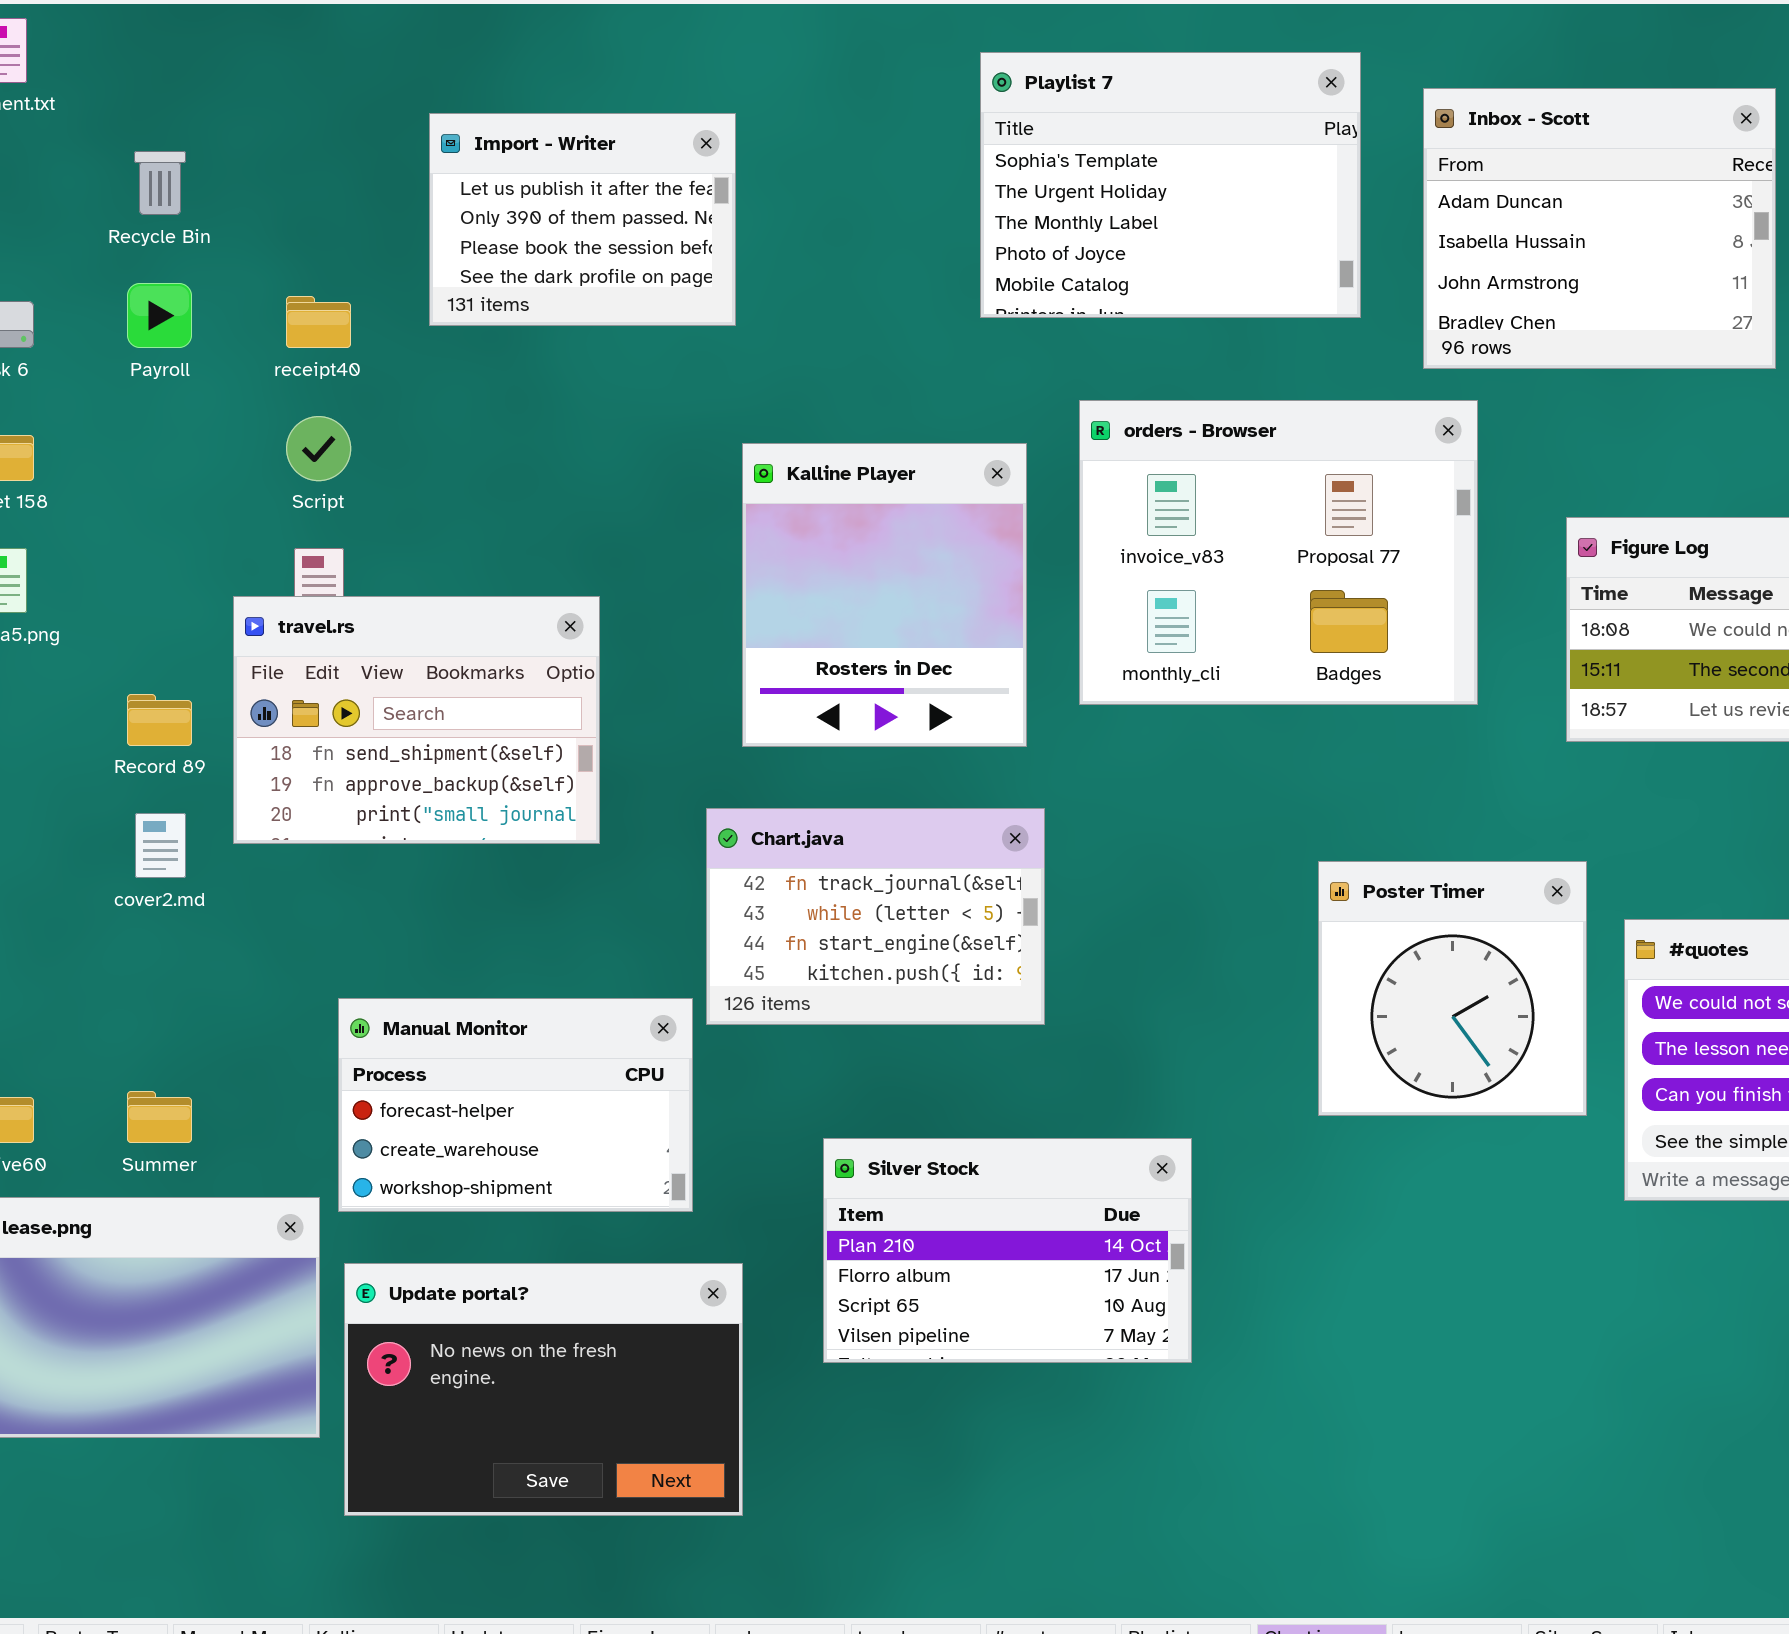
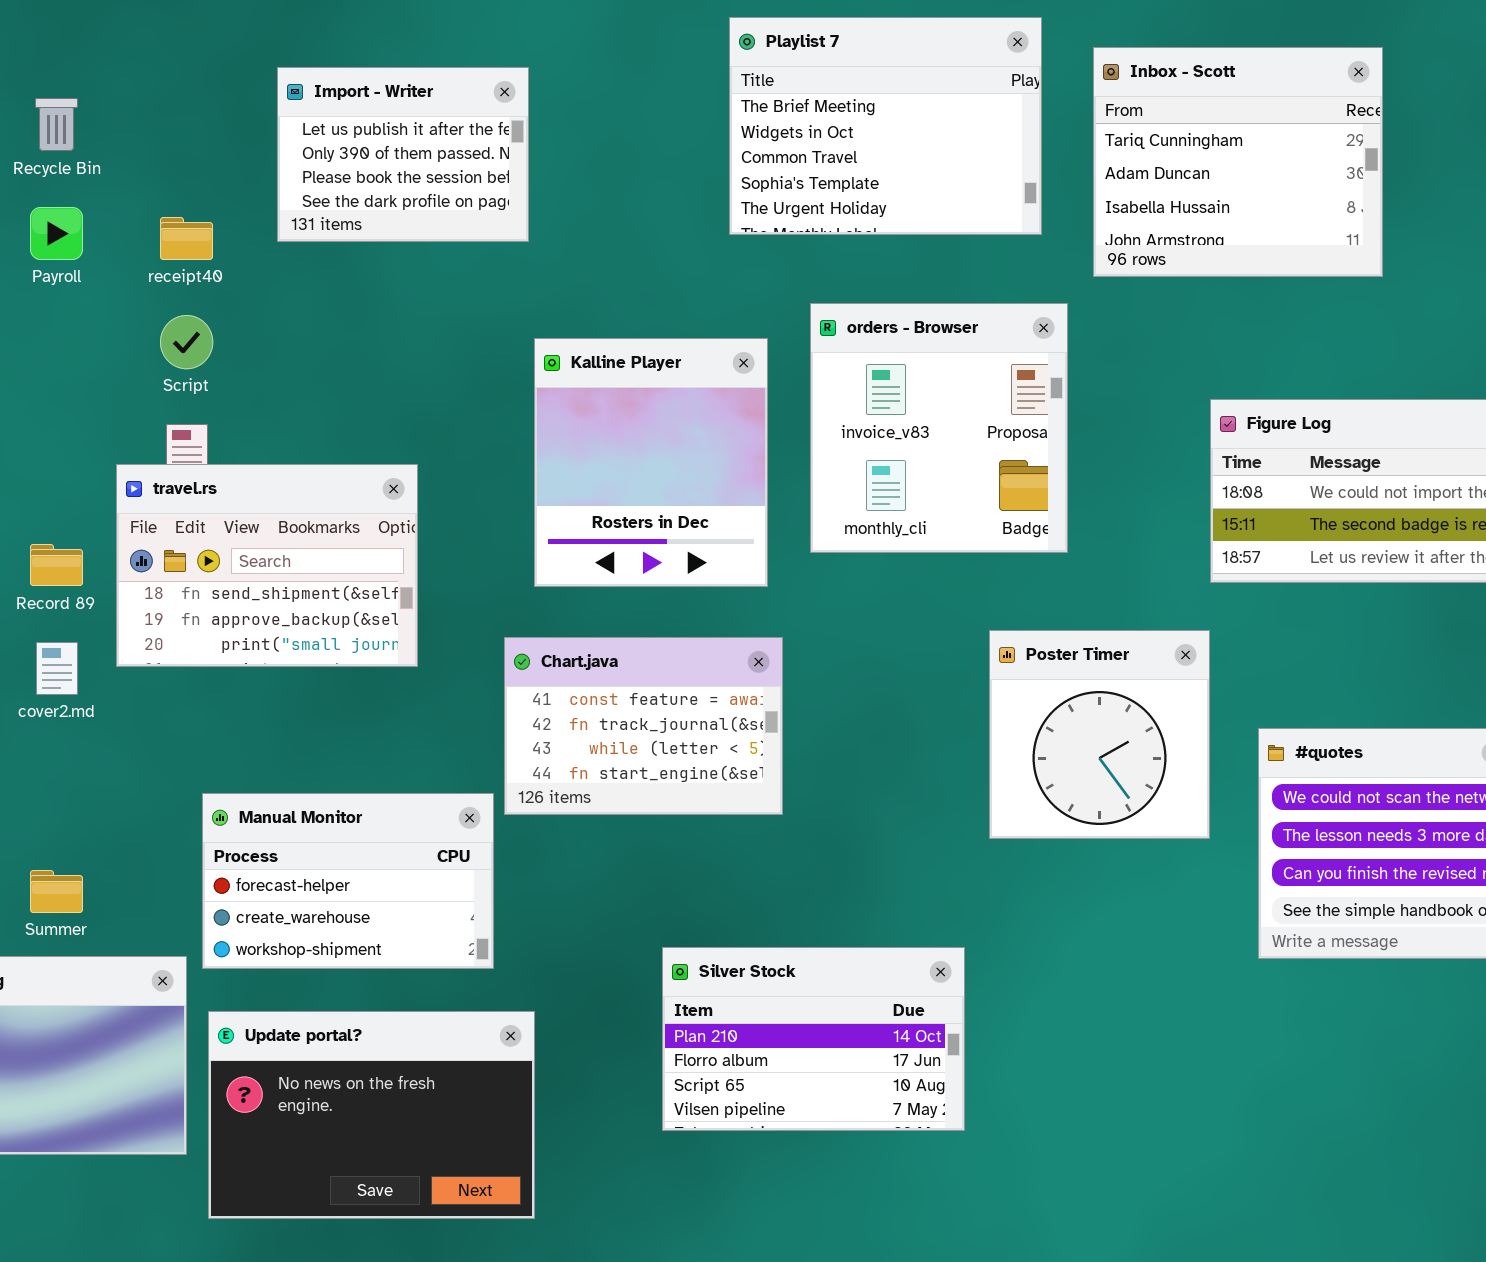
Playlist 7: [980,52,1361,318] -> [729,17,1042,235], scrolled up 3 rows
Inbox - Scott: [1423,88,1776,369] -> [1093,47,1383,277], scrolled up 1 row
orders - Browser: [1079,400,1478,705] -> [810,303,1068,553], resized
Chart.java: [706,808,1045,1025] -> [504,637,783,815], scrolled up 1 row
Poster Timer: [1318,861,1587,1116] -> [989,630,1210,839], moved
Silver Stock: [823,1138,1192,1363] -> [662,947,965,1131], moved

